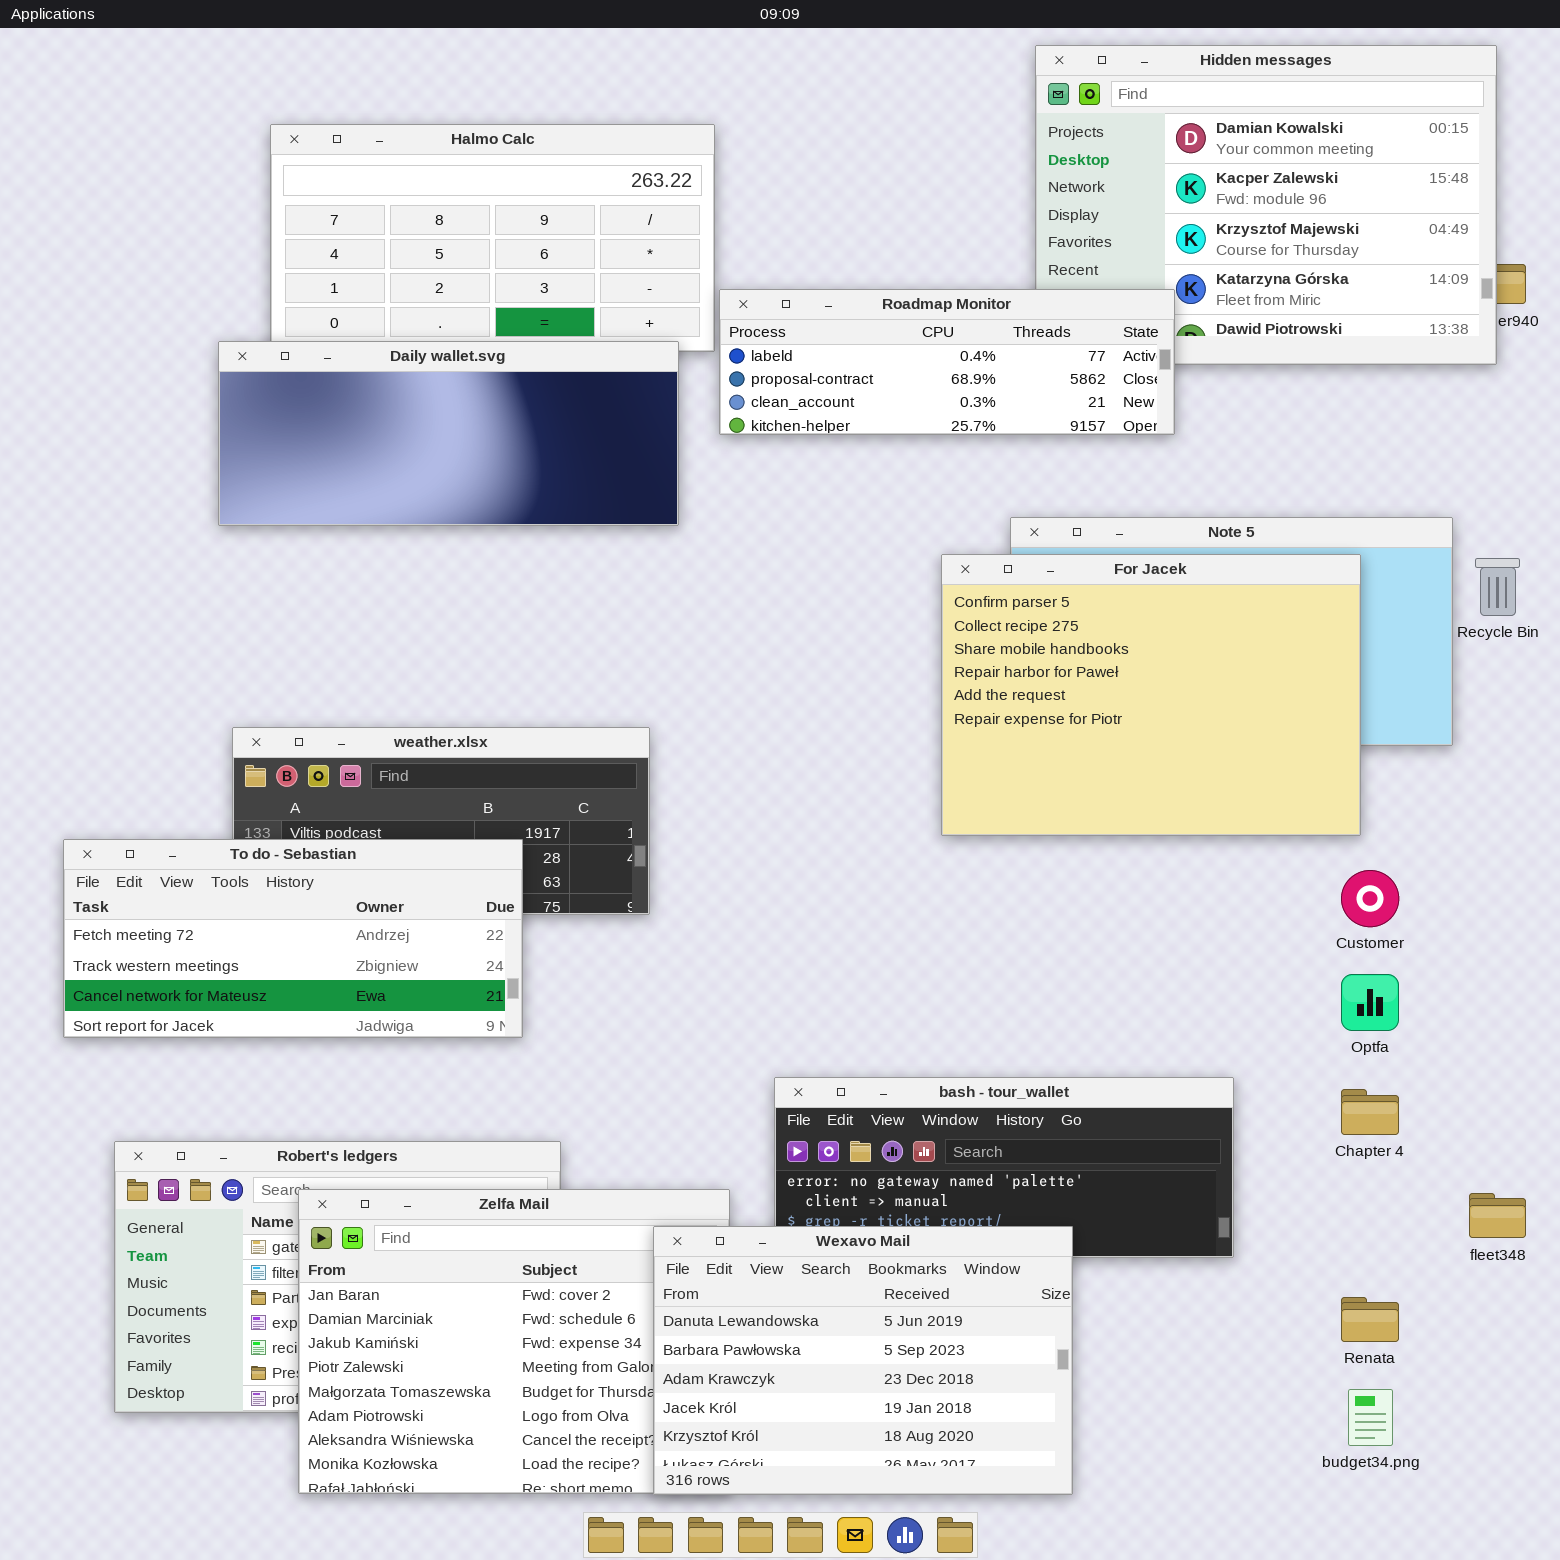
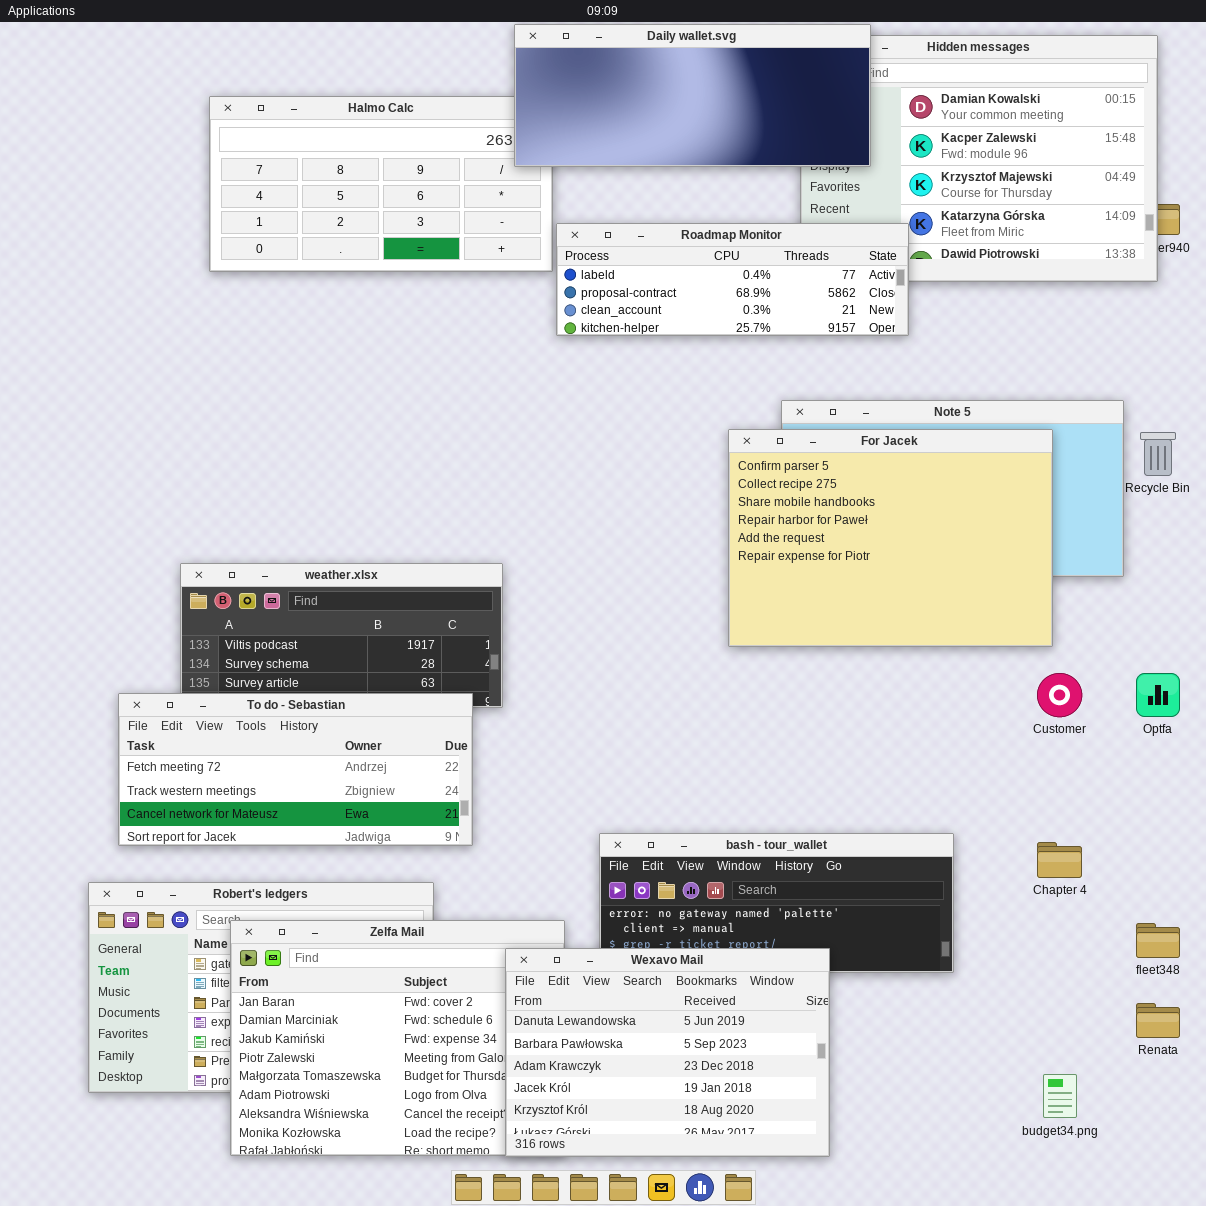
Daily wallet.svg: [218,341,679,526] -> [514,24,871,167], moved
To do - Sebastian: [63,839,523,1038] -> [118,693,473,846], moved
Optfa: [1341,974,1399,1031] -> [1136,673,1180,717], moved
Renata: [1341,1297,1399,1342] -> [1136,1003,1180,1038], moved

